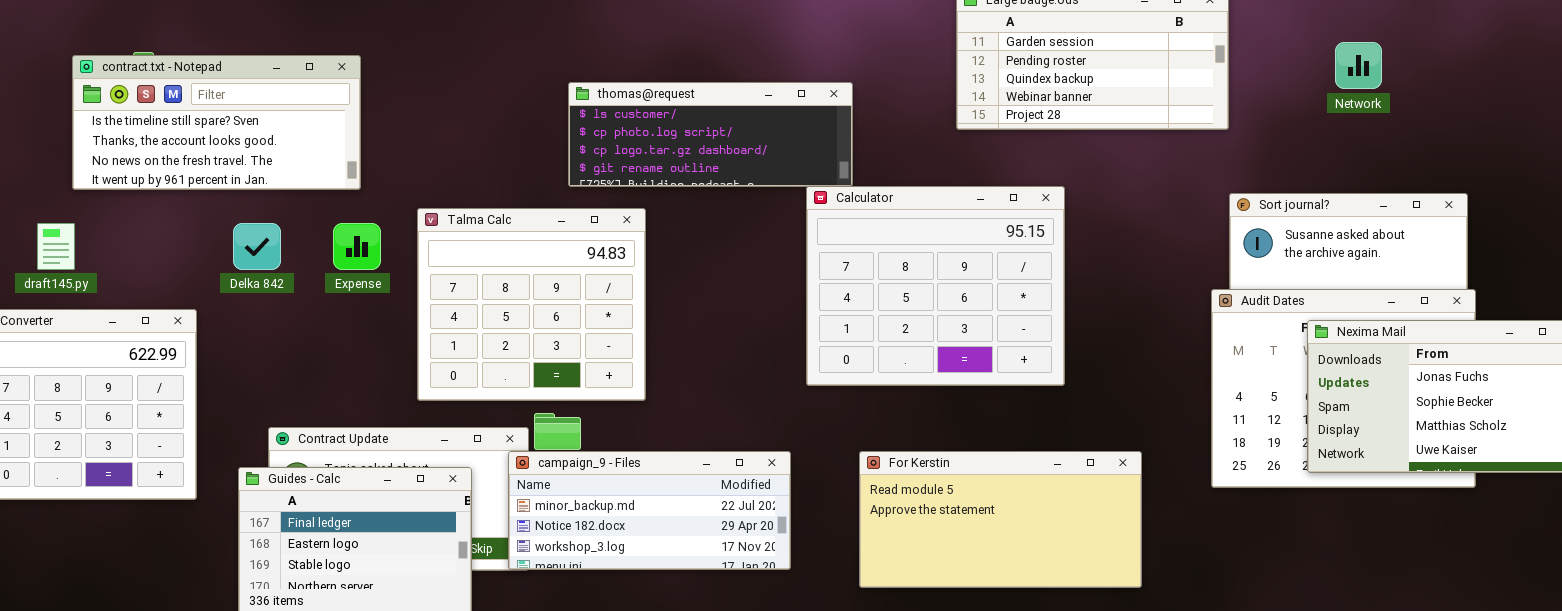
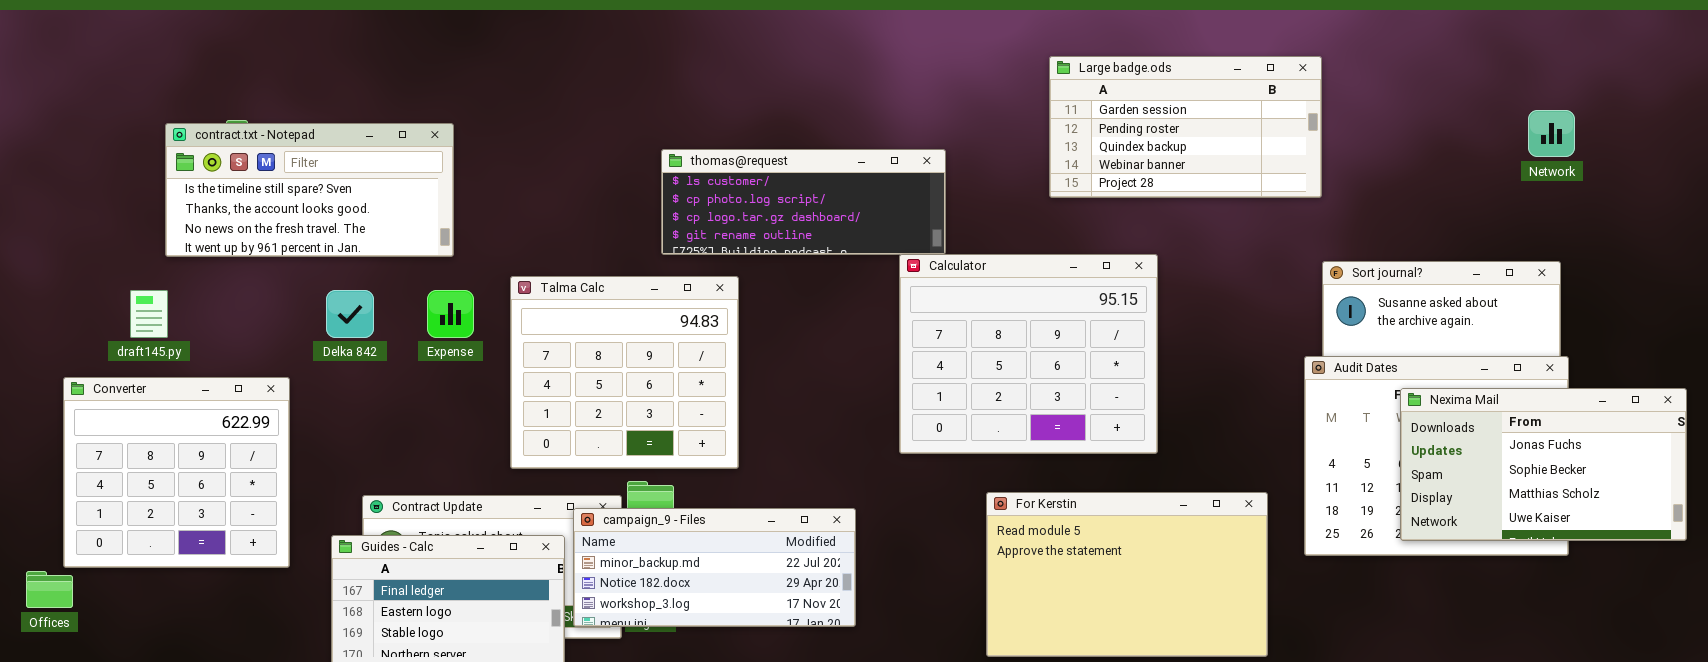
Network: [1335,42,1382,89] -> [1528,110,1575,157], moved
campaign_9 - Files: [508,451,791,570] -> [573,508,856,627], moved
For Kerstin: [859,451,1142,588] -> [986,492,1268,657], moved, resized

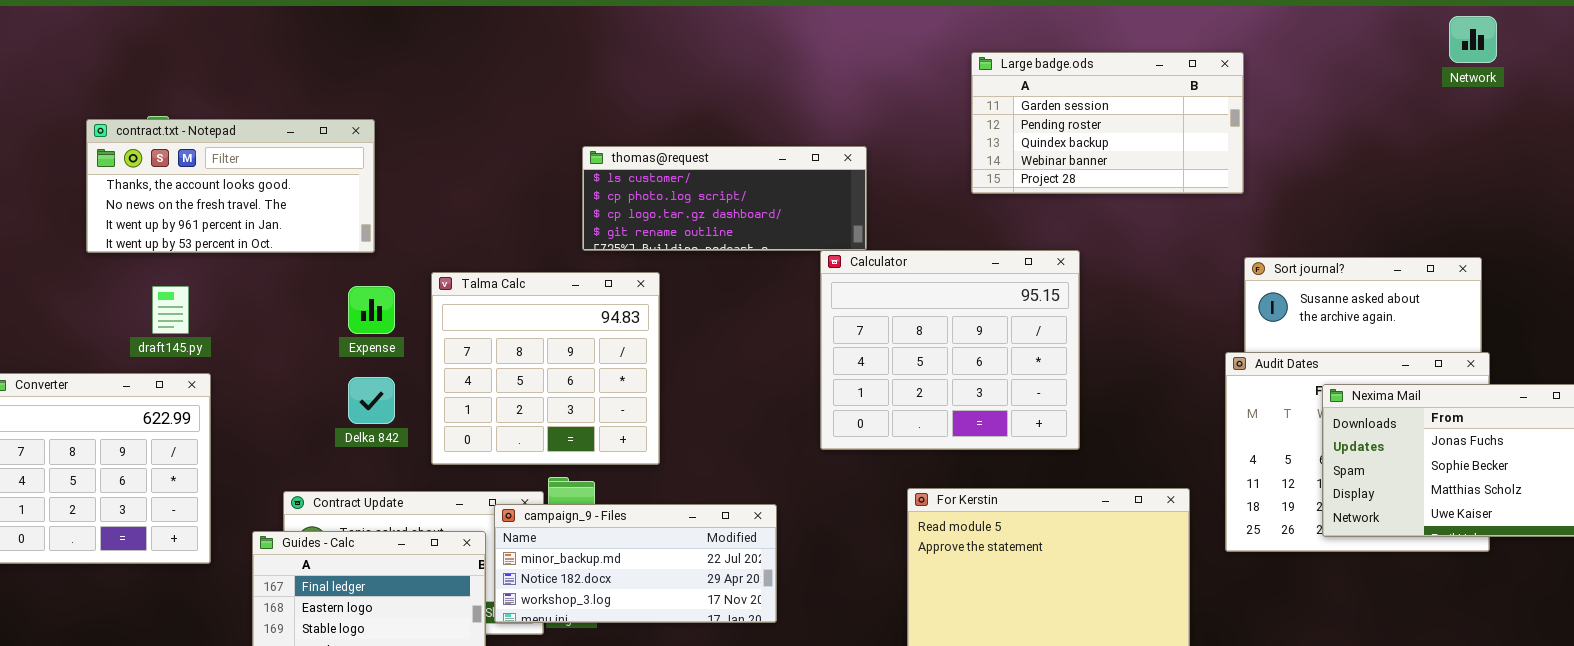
Network: [1528,110,1575,157] -> [1449,16,1497,63], moved
contract.txt - Notepad: [165,123,454,257] -> [86,119,375,253], scrolled down 1 row
draft145.py: [130,290,168,338] -> [152,286,189,334], moved
Delka 842: [326,290,374,338] -> [348,377,395,424], moved

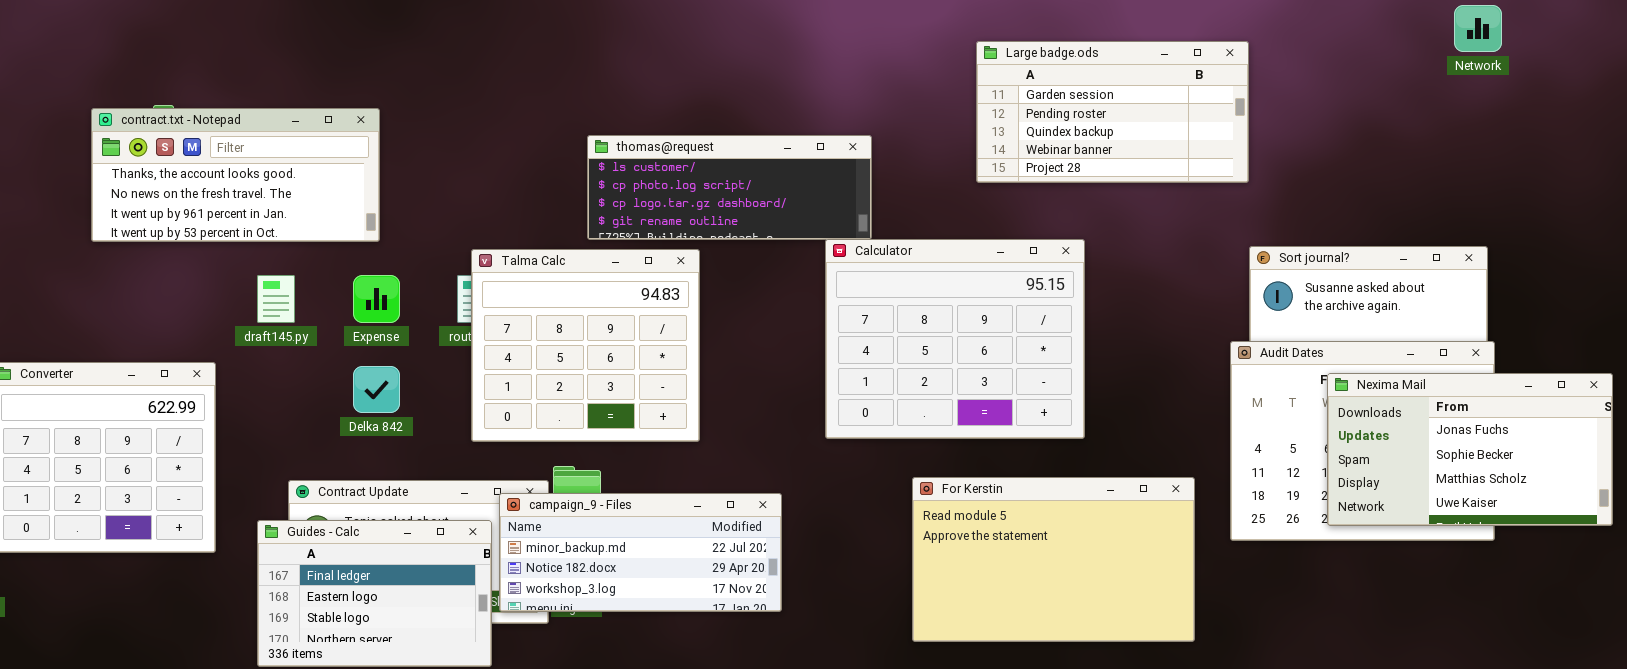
Talma Calc: [431,272,660,465] -> [471,249,700,442], moved
draft145.py: [152,286,189,334] -> [257,275,295,323], moved

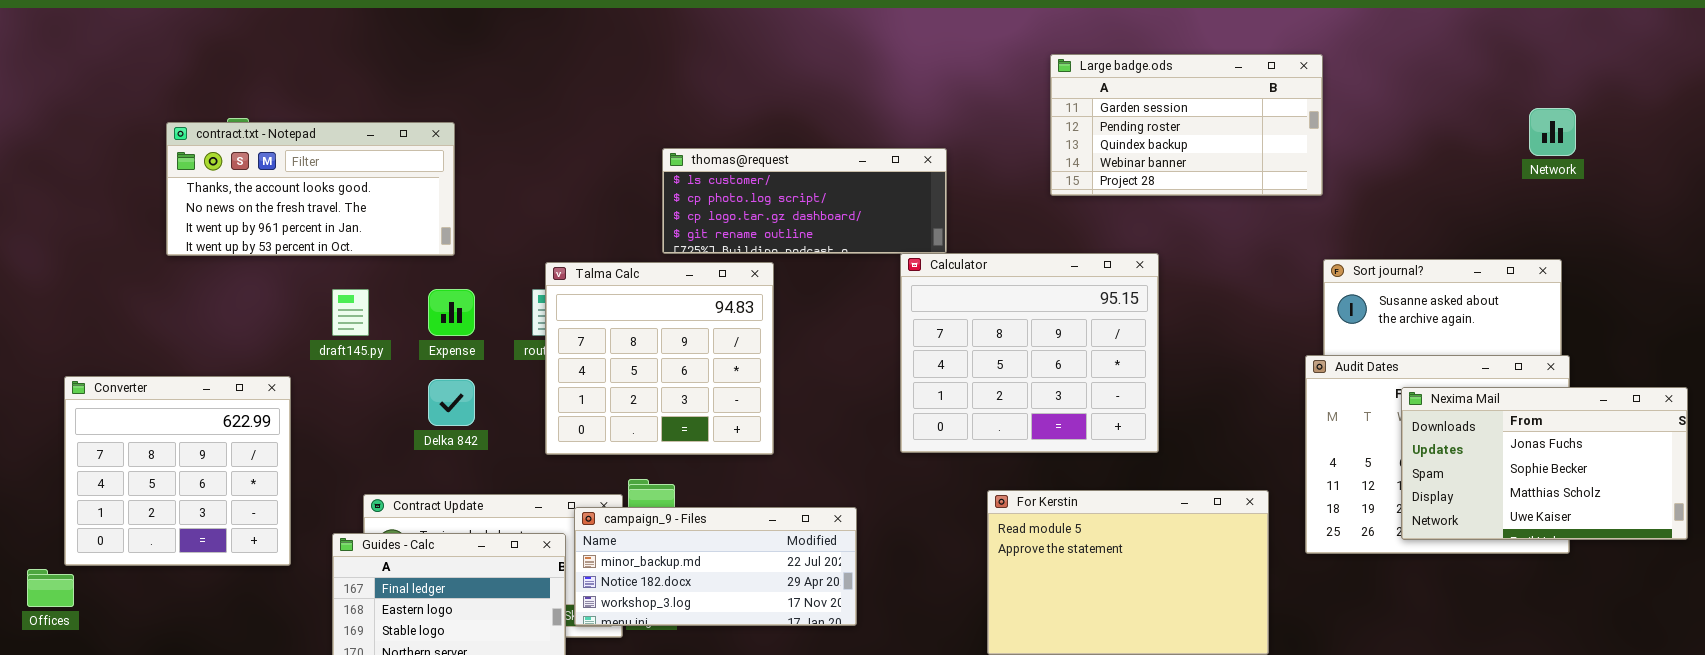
Network: [1454,5,1502,52] -> [1529,108,1576,156], moved

